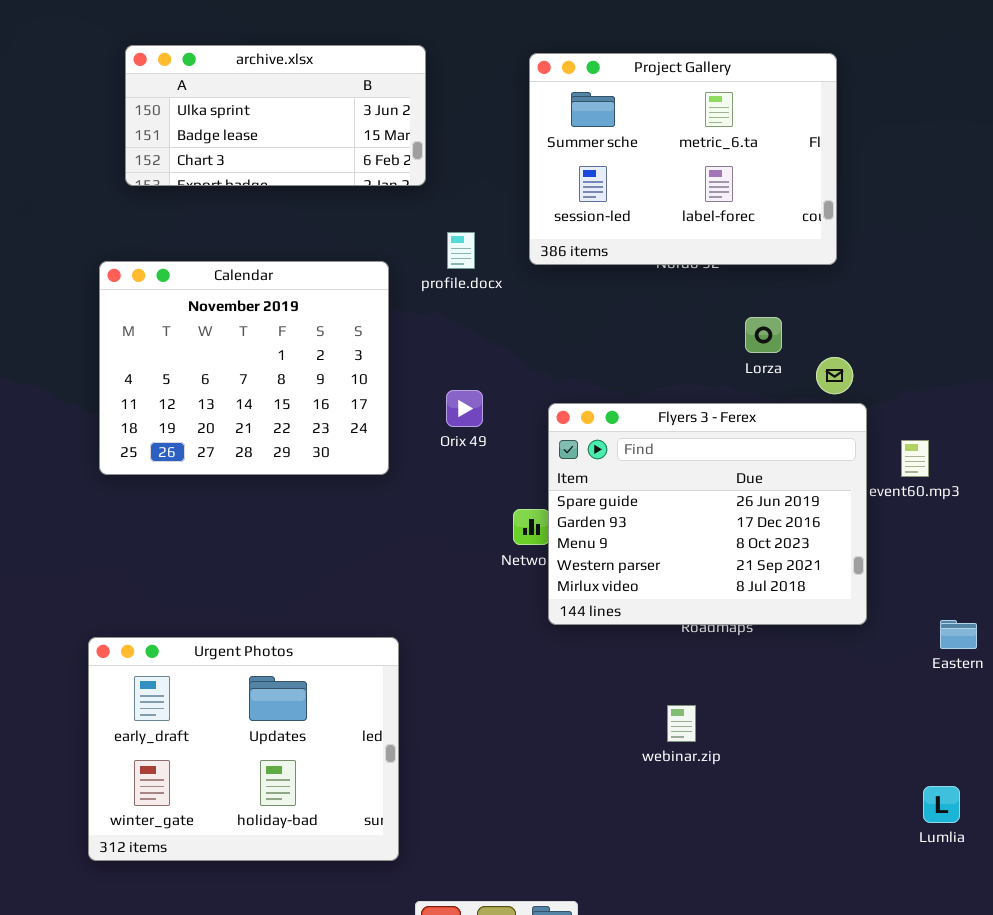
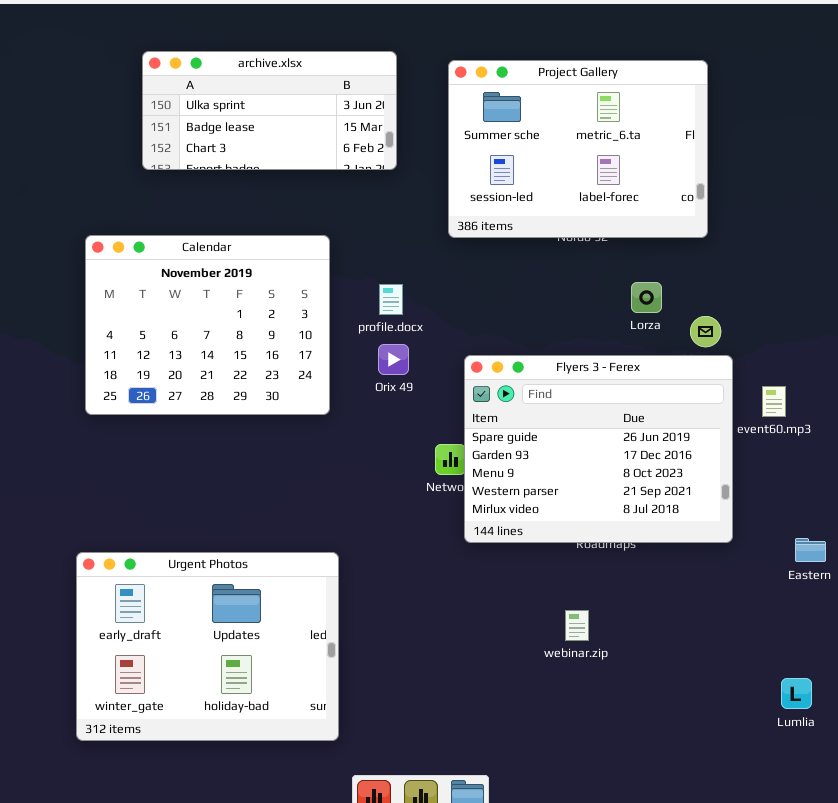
archive.xlsx: [125,45,426,186] -> [142,51,397,170], moved
profile.docx: [447,232,475,269] -> [379,284,403,315], moved

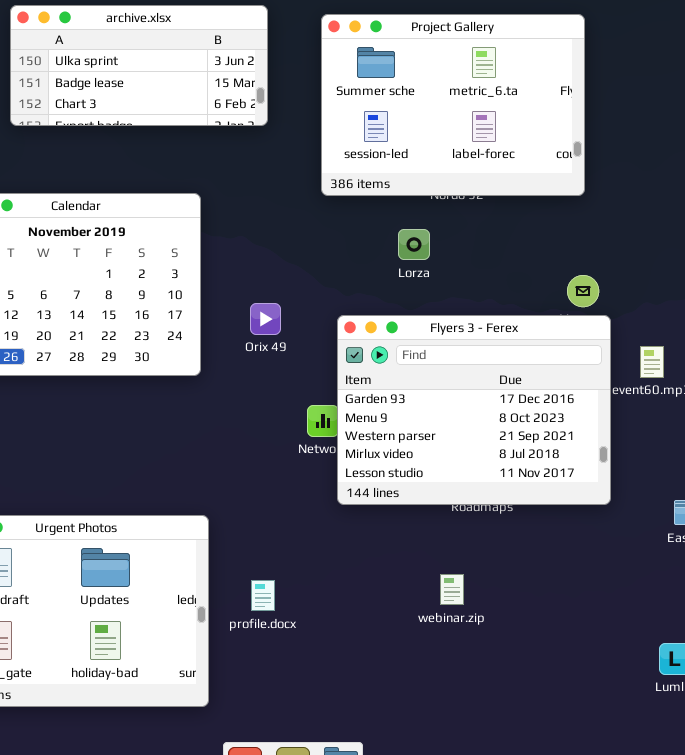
Lorza: [631,282,662,313] -> [398,229,430,260], moved
profile.docx: [379,284,403,315] -> [251,580,275,611], moved
Flyers 3 - Ferex: [464,355,733,543] -> [337,315,611,505], scrolled down 1 row

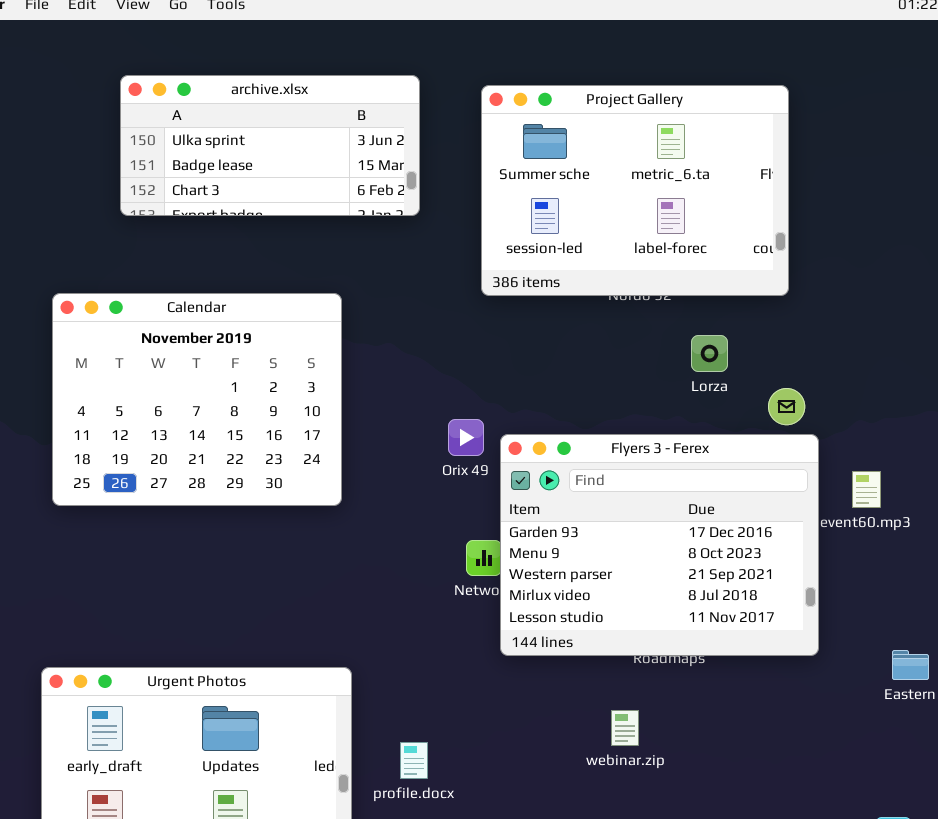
Lorza: [398,229,430,260] -> [691,335,728,372], moved
Orix 49: [250,303,281,335] -> [448,419,484,456], moved
webinar.zip: [440,574,464,605] -> [611,710,639,746], moved

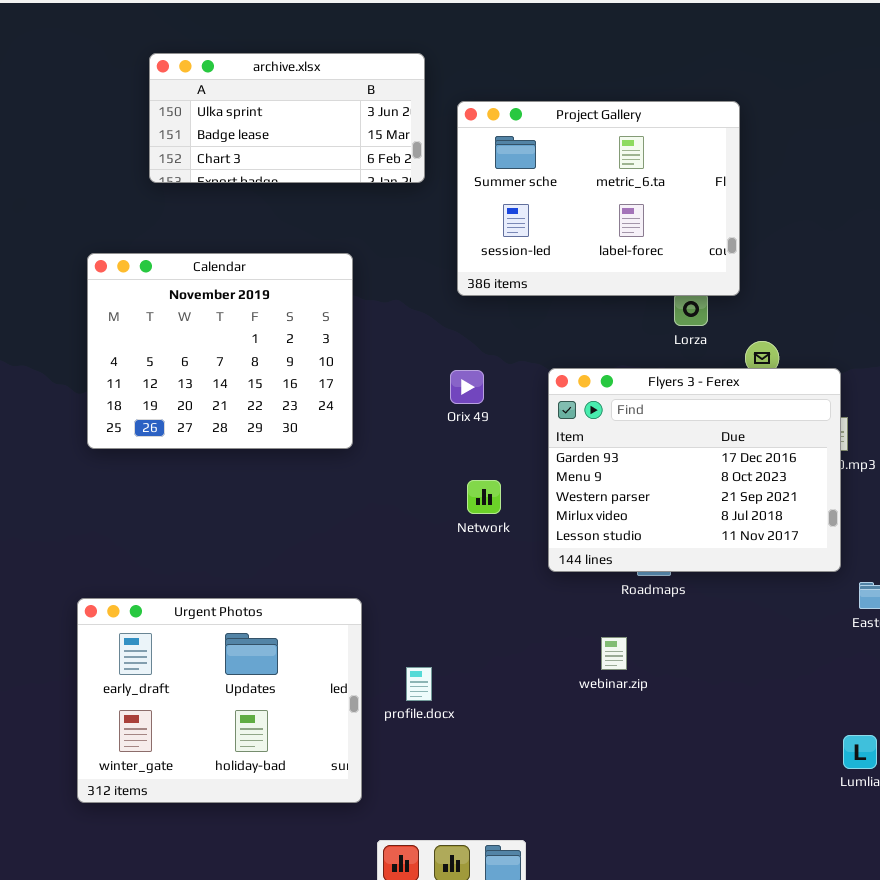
Project Gallery: [481,85,789,296] -> [457,101,740,296], moved
Flyers 3 - Ferex: [500,434,819,656] -> [548,368,841,572], moved

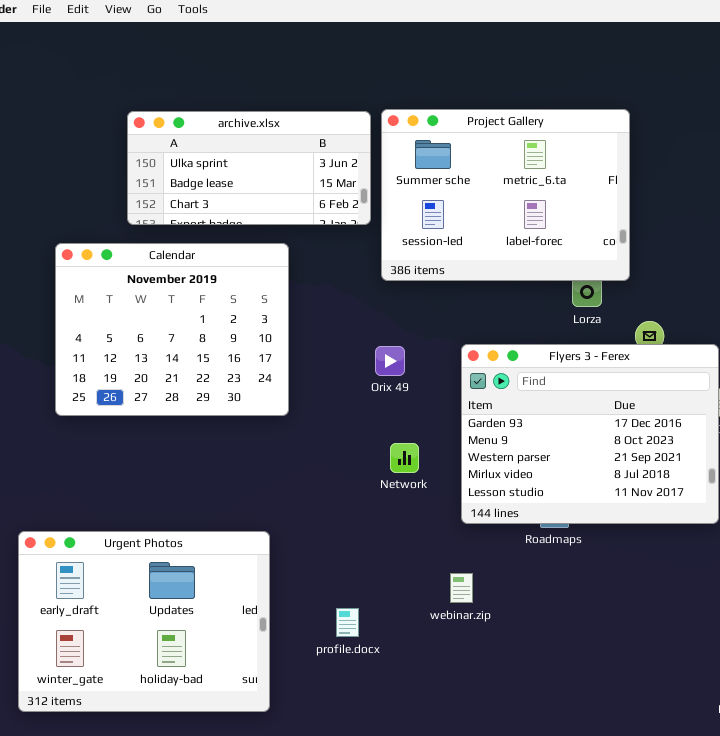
archive.xlsx: [149,53,425,183] -> [127,111,371,225], moved
Urgent Photos: [77,598,362,803] -> [18,531,270,712], moved
webinar.zip: [601,637,627,670] -> [450,573,473,603], moved

